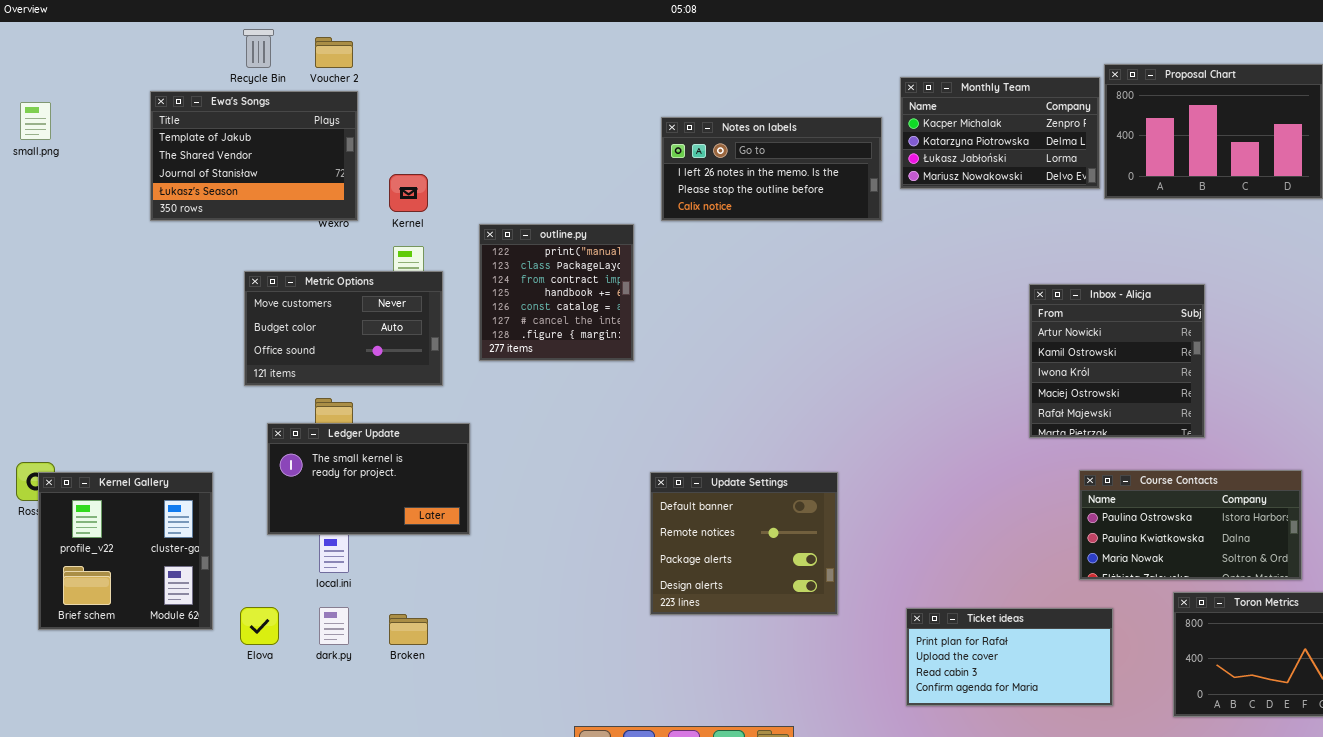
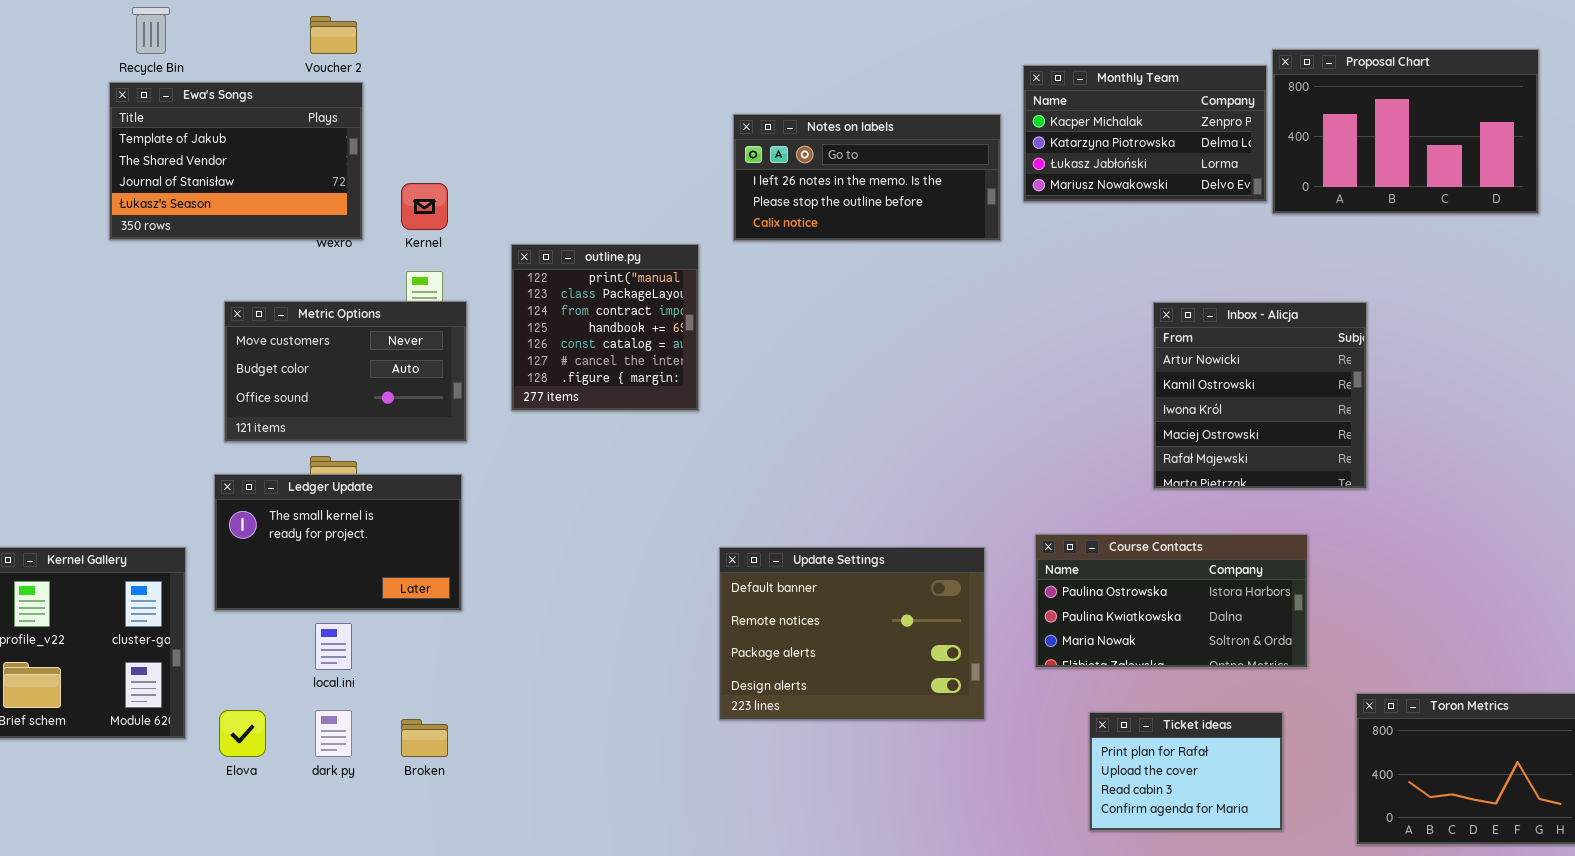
Recycle Bin: [243,29,274,68] -> [132,7,170,54], moved
Inbox - Alicja: [1029,284,1205,438] -> [1153,302,1367,489], moved
Ledger Update: [267,423,470,535] -> [214,474,462,611], moved
Course Contacts: [1079,470,1302,580] -> [1035,534,1308,668], moved
Update Settings: [650,472,838,615] -> [719,547,985,720], resized
Ticket ideas: [906,608,1113,706] -> [1089,712,1283,831], resized

